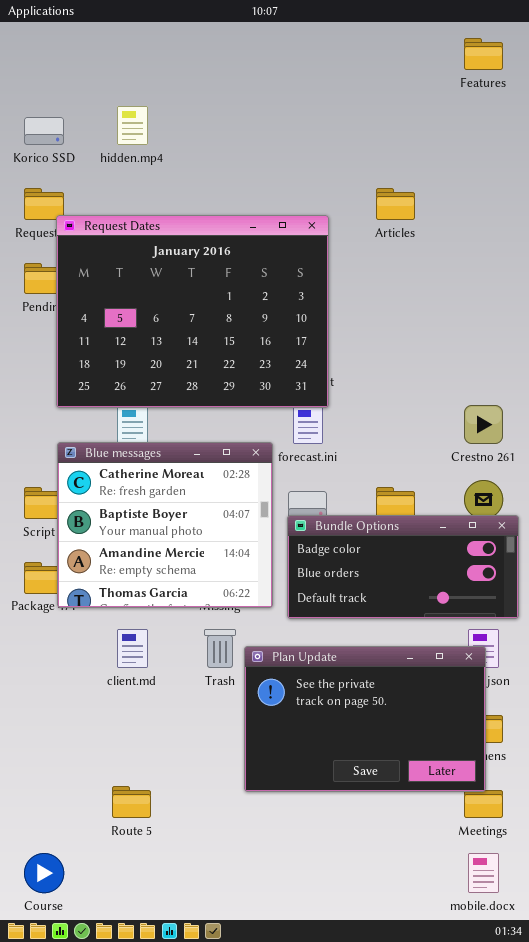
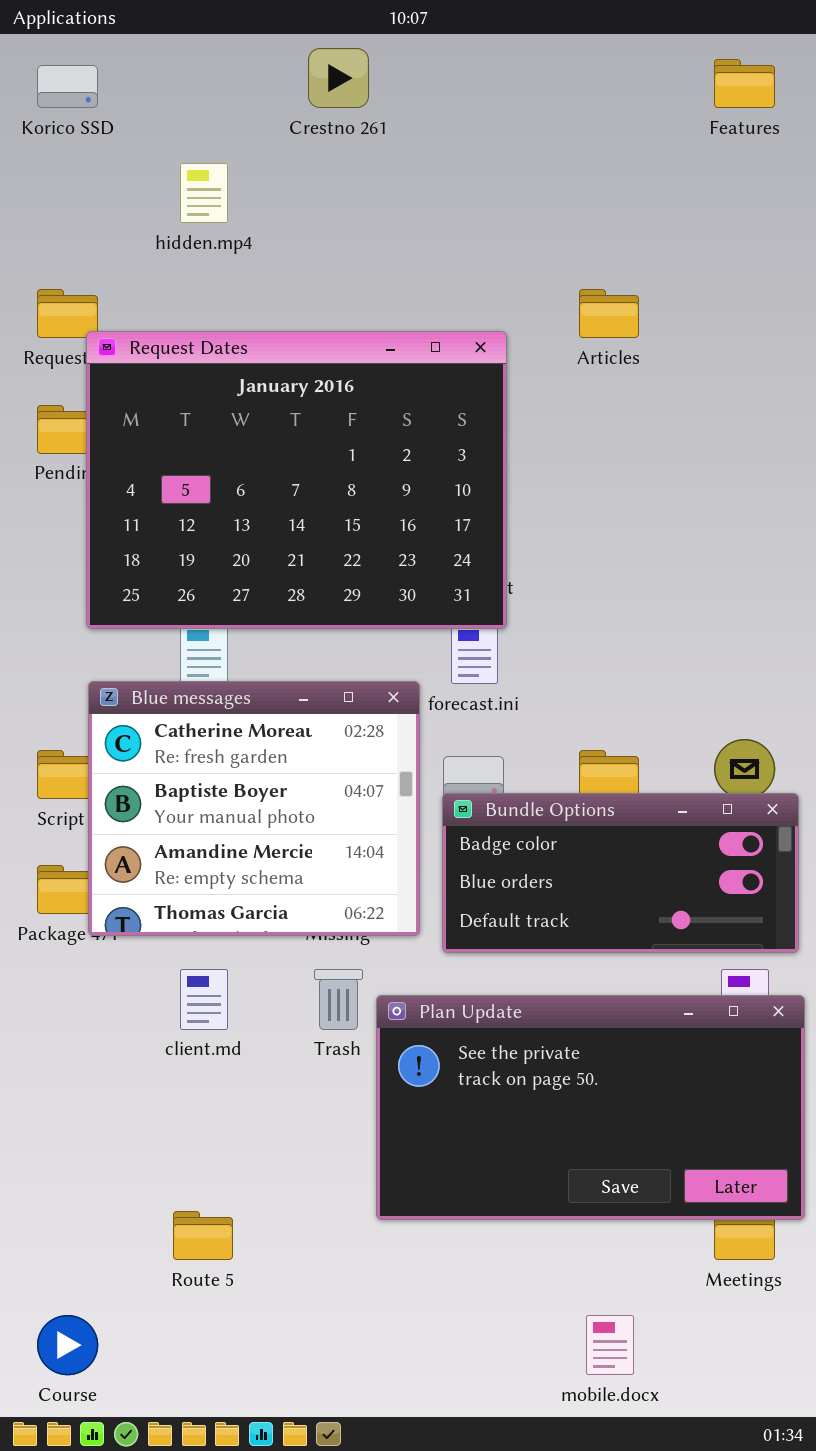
Korico SSD: [24,117,64,145] -> [37,65,98,108], moved
Crestno 261: [464,405,503,444] -> [308,48,369,108], moved
Plan Update: [244,646,486,792] -> [376,995,805,1220], resized
mobile.docx: [468,853,499,893] -> [586,1315,634,1375], moved

